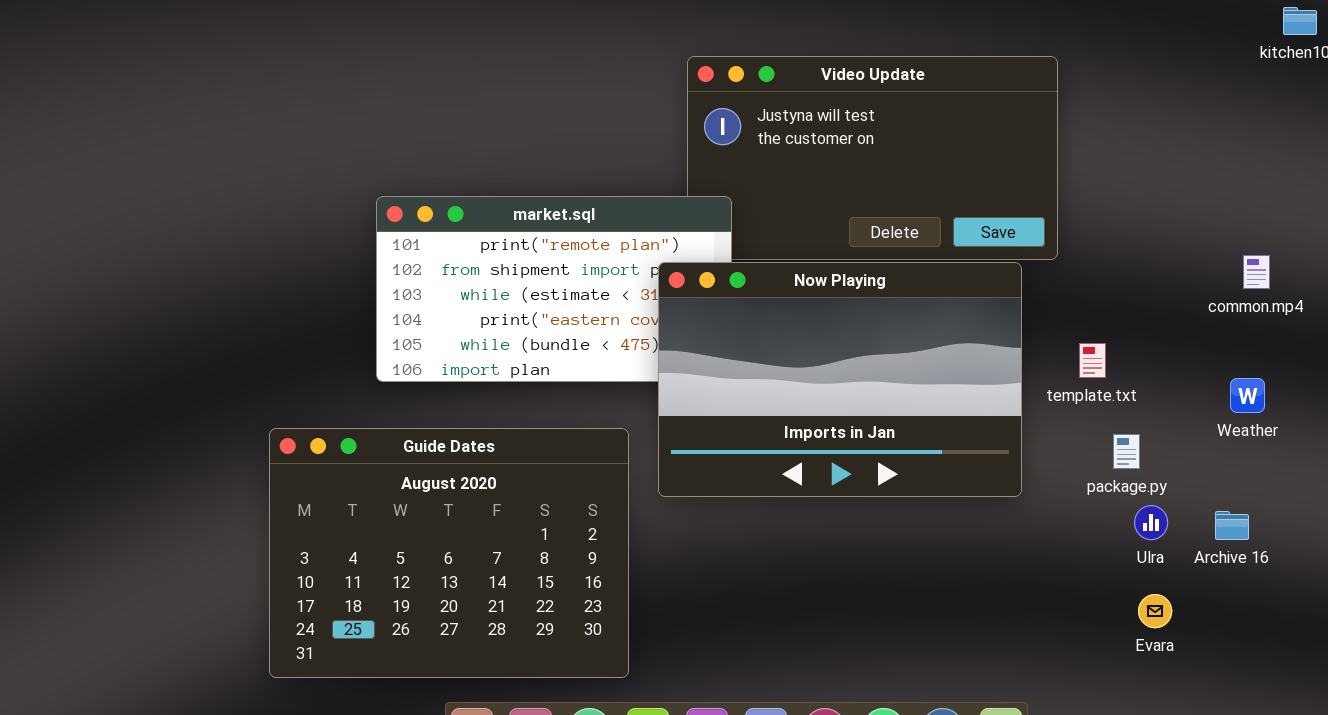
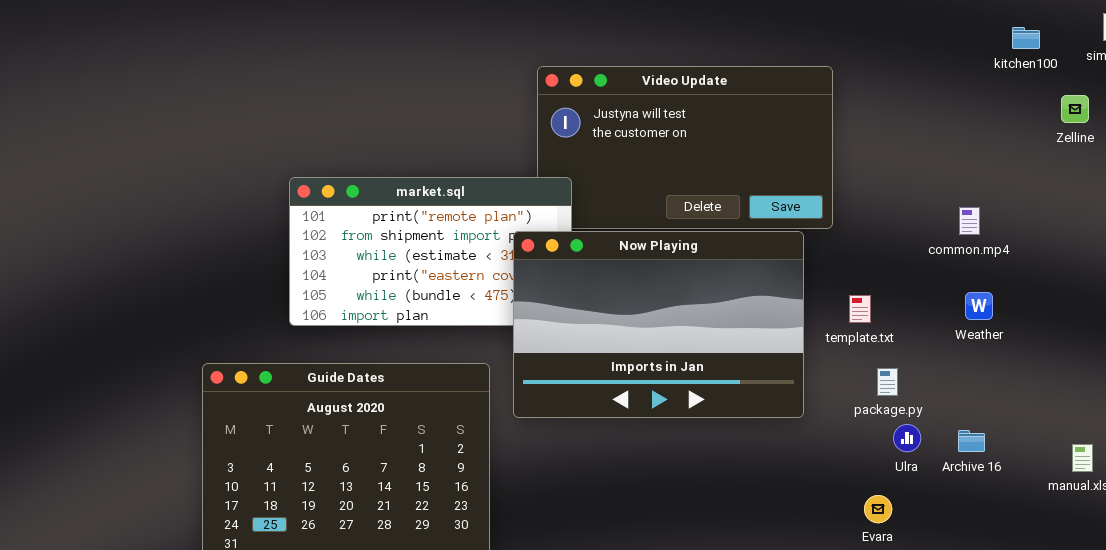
common.mp4: [1243,255,1270,289] -> [959,207,980,235], moved
Weather: [1230,378,1265,413] -> [965,292,993,320], moved
Evara: [1138,594,1172,628] -> [864,495,892,523], moved

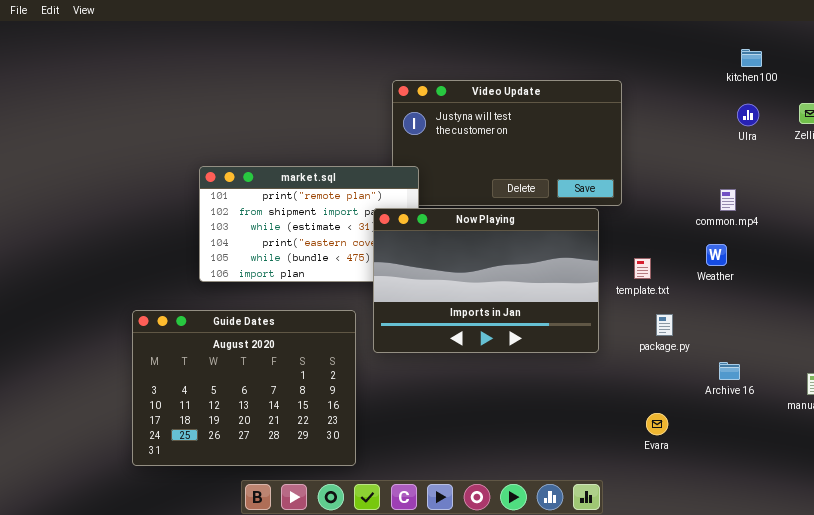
kitchen100: [1012,27,1040,49] -> [741,49,762,67], moved
Weather: [965,292,993,320] -> [706,244,727,266], moved
Ulra: [893,424,921,452] -> [737,104,759,126], moved

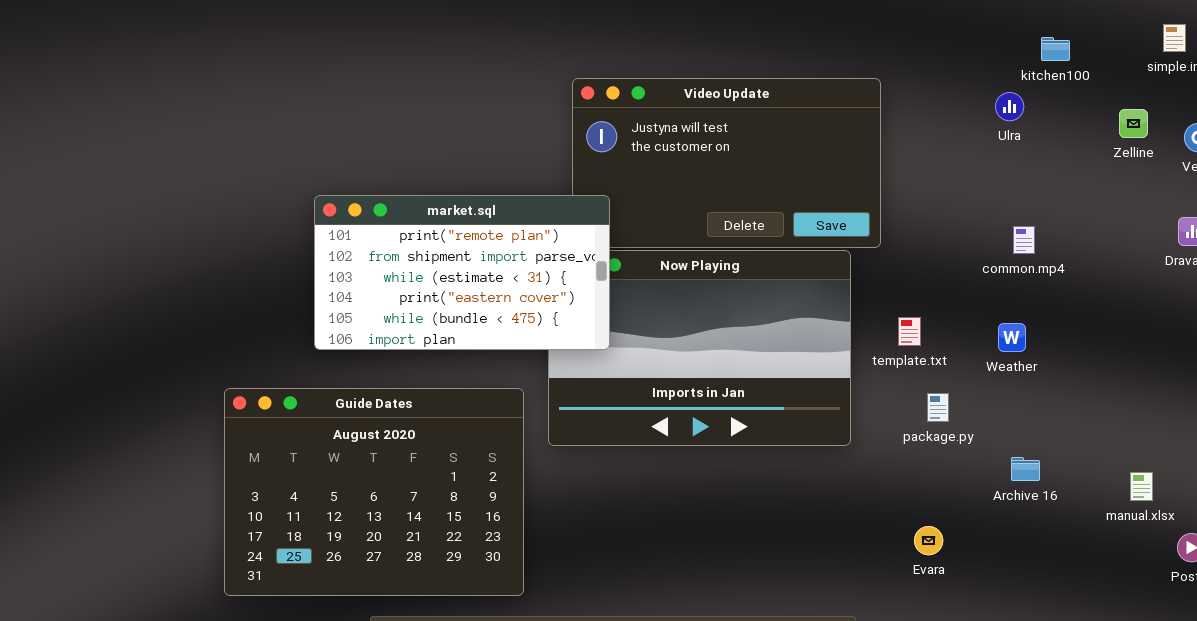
Ulra: [737,104,759,126] -> [995,92,1024,121], moved
market.sql: [199,166,419,282] -> [314,195,610,350], raised
Weather: [706,244,727,266] -> [998,323,1026,352], moved

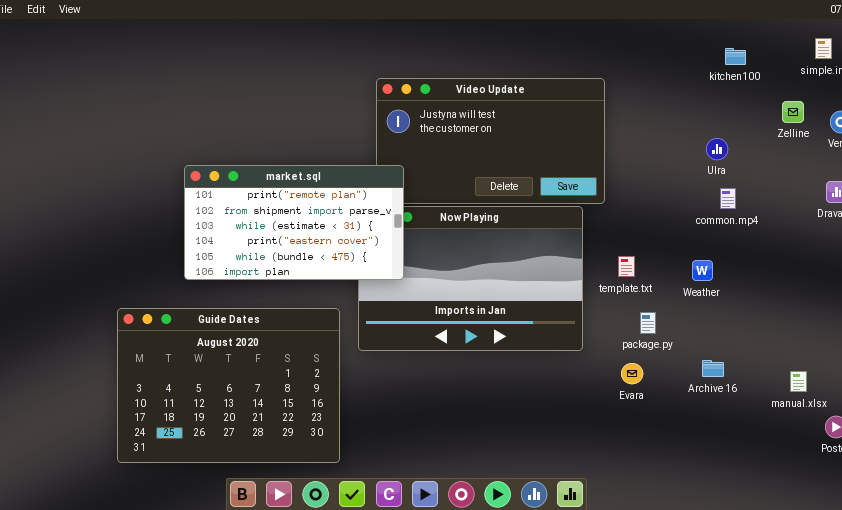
Ulra: [995,92,1024,121] -> [706,138,728,160], moved
common.mp4: [1013,226,1035,254] -> [720,188,736,209], moved
Evara: [914,526,943,555] -> [621,363,643,384], moved

